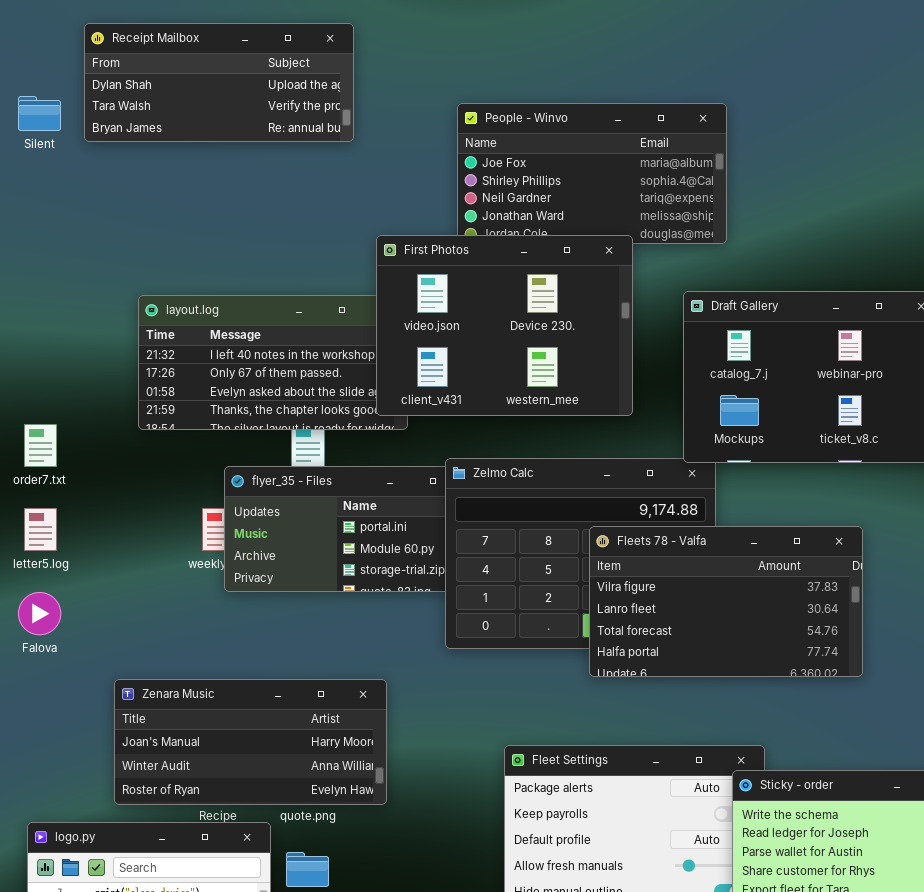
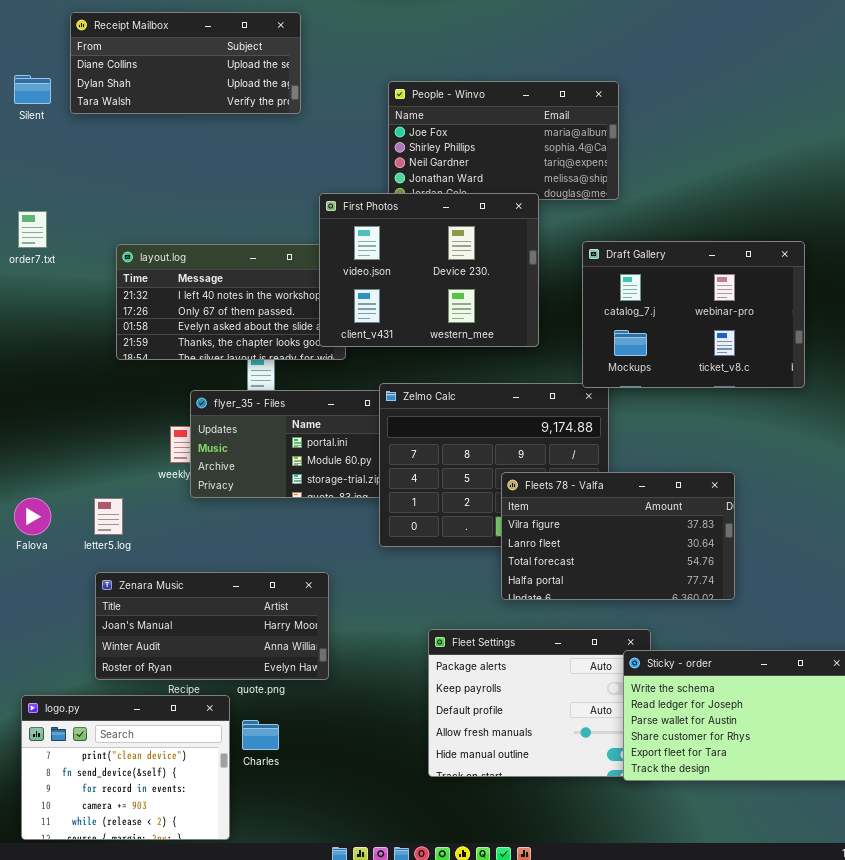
Receipt Mailbox: [84,23,354,142] -> [70,12,301,114], scrolled up 1 row
order7.txt: [24,424,57,467] -> [18,211,47,248], moved
letter5.log: [24,508,57,551] -> [94,498,123,535], moved
Fleets 78 - Valfa: [589,526,863,677] -> [501,472,735,600], moved

